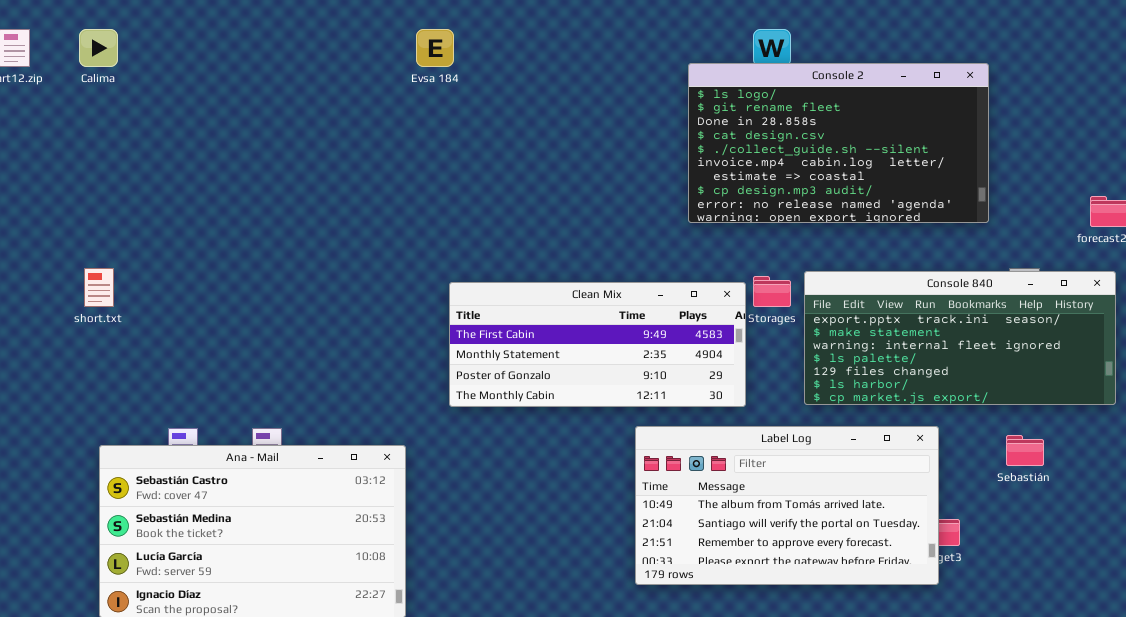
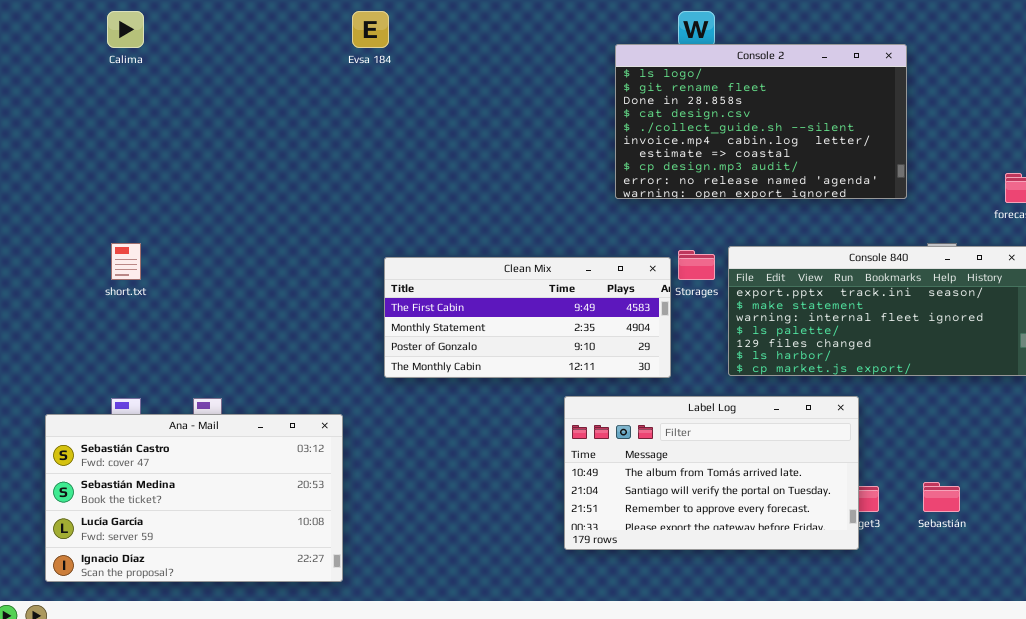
Calima: [79,29,118,67] -> [107,11,144,48], moved
short.txt: [84,268,114,307] -> [111,243,141,280], moved
Sebastián: [1006,435,1044,466] -> [923,482,960,512], moved

